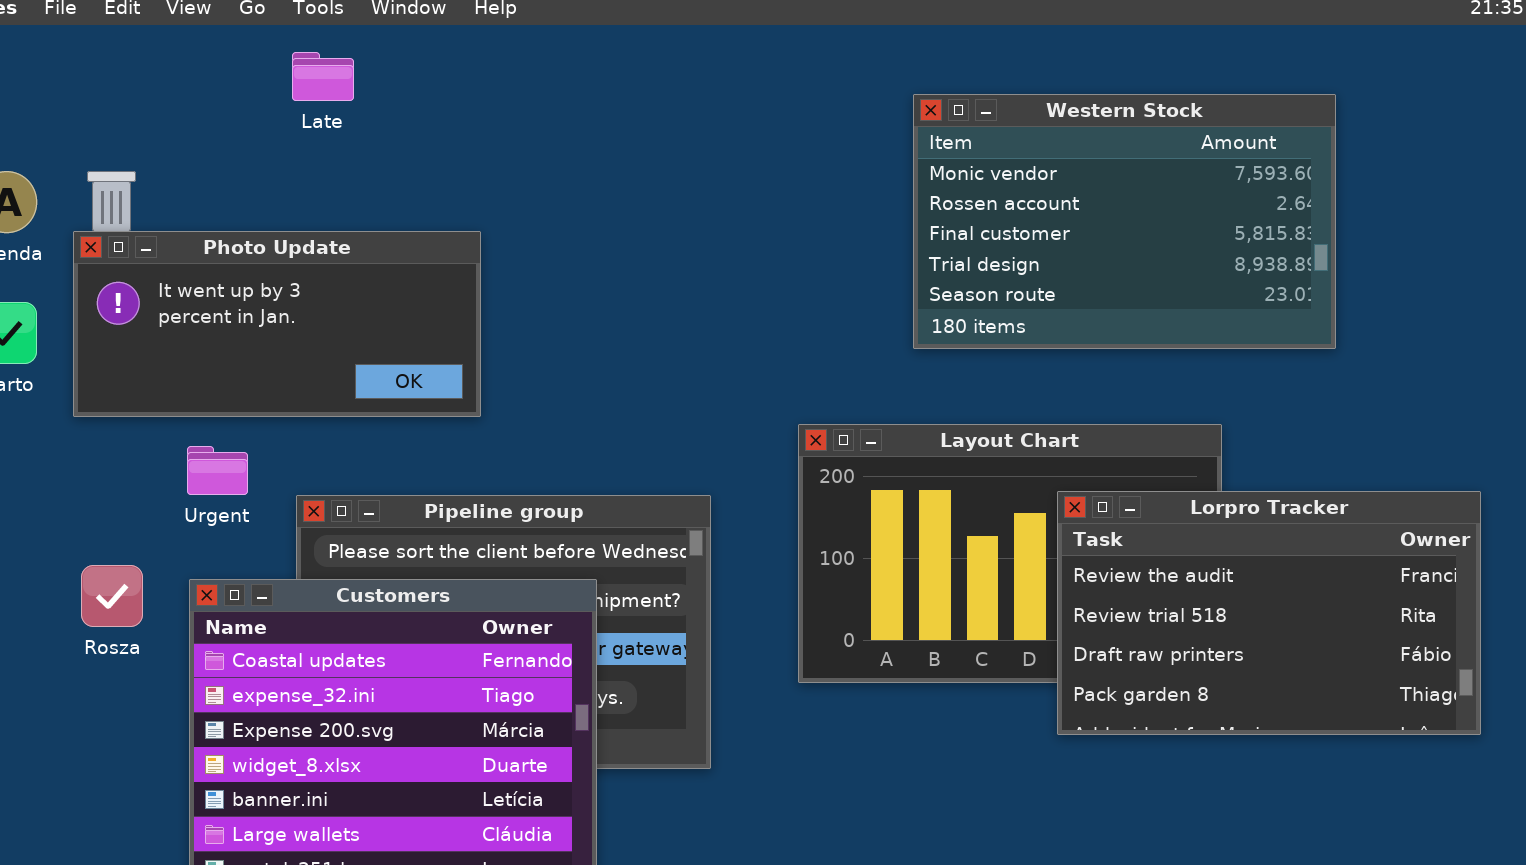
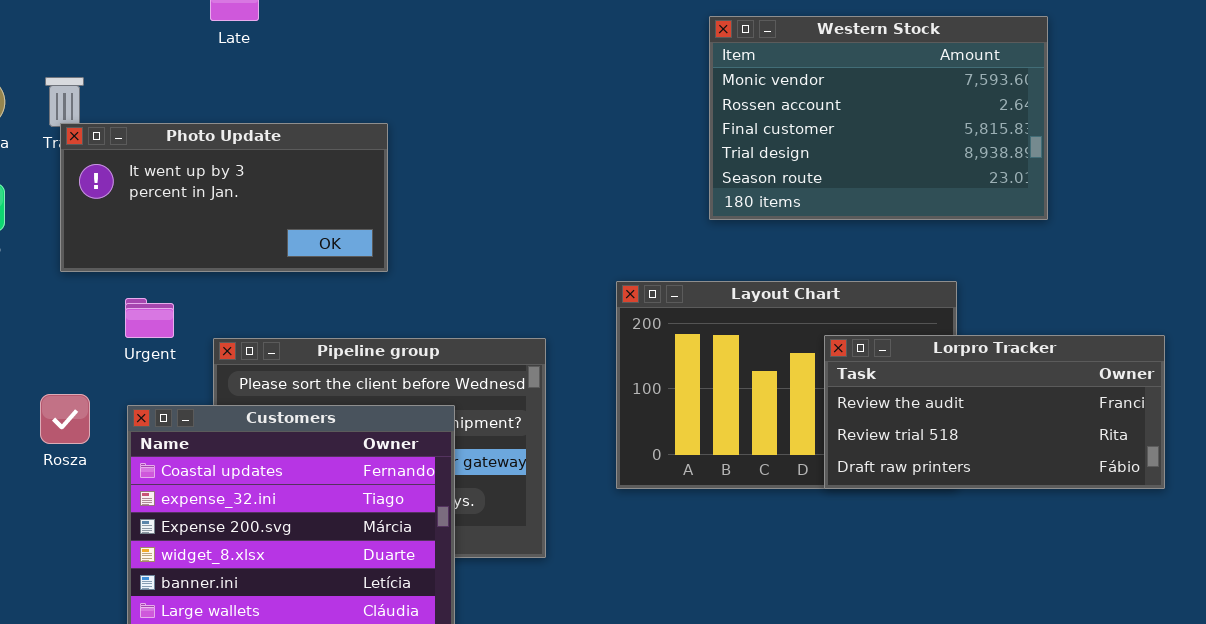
Photo Update: [73,231,481,417] -> [60,123,388,272], moved
Lorpro Tracker: [1057,491,1481,735] -> [824,335,1165,489], resized

